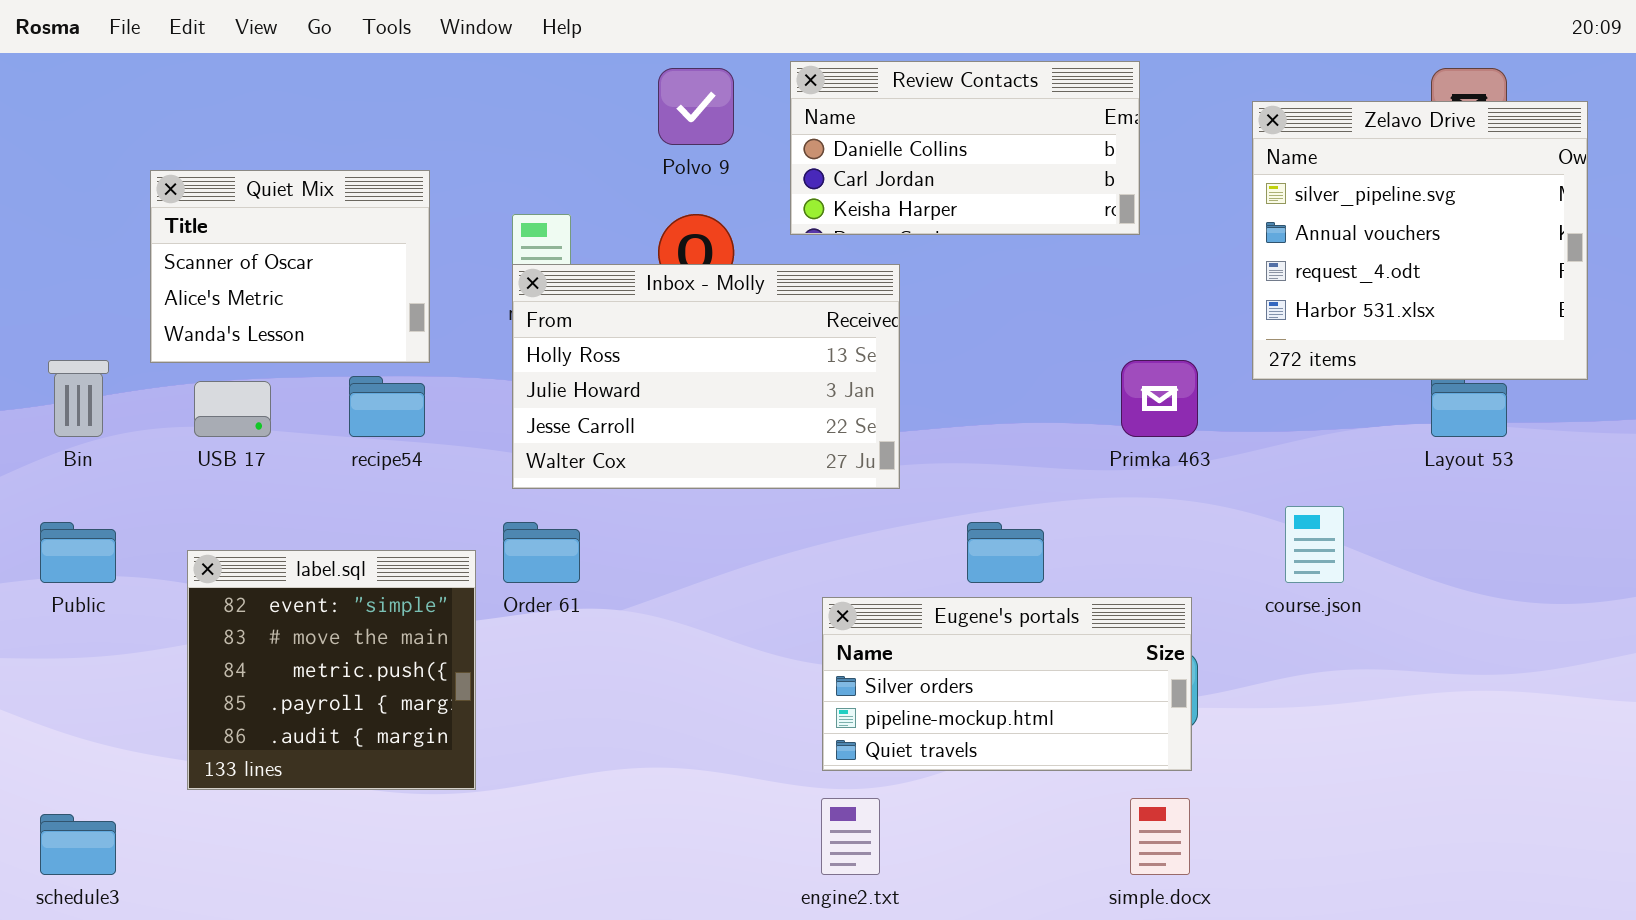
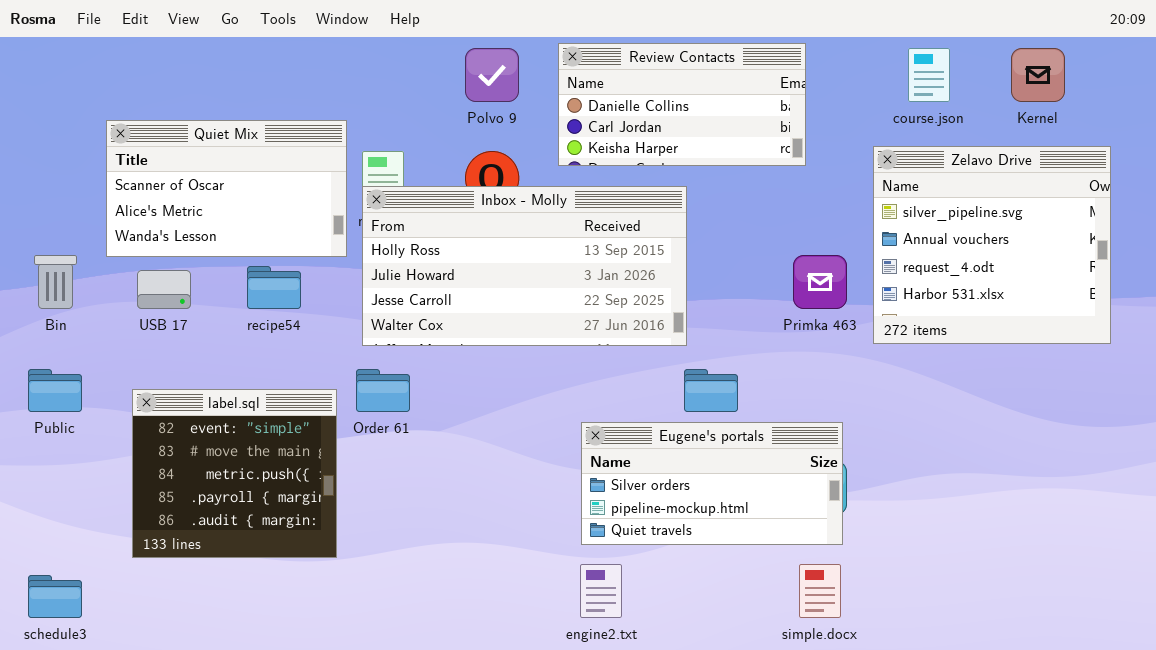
Zelavo Drive: [1252,101,1588,380] -> [873,146,1111,344], moved
Quiet Mix: [150,170,430,363] -> [106,120,347,257], resized
Inbox - Molly: [512,264,900,489] -> [362,186,687,346], resized
course.json: [1285,506,1344,583] -> [908,48,950,102], moved

